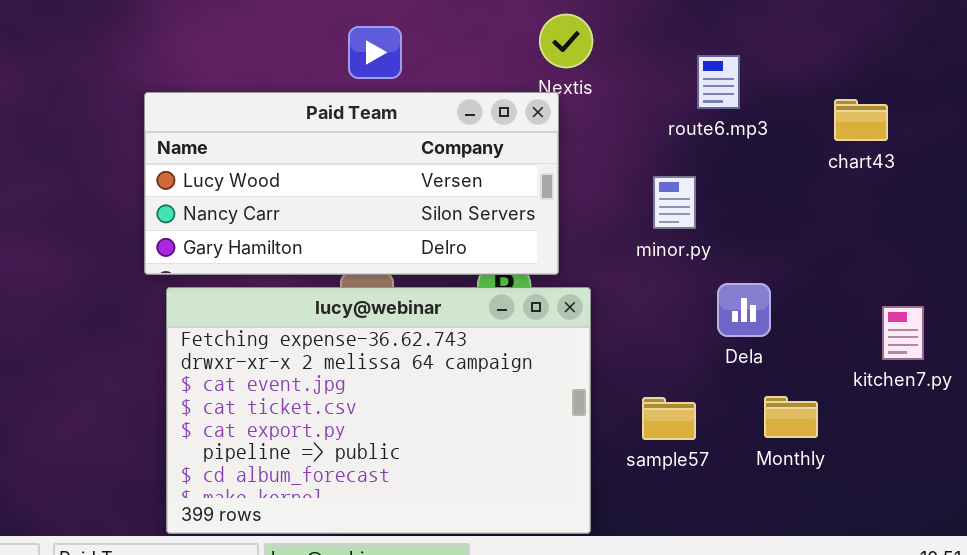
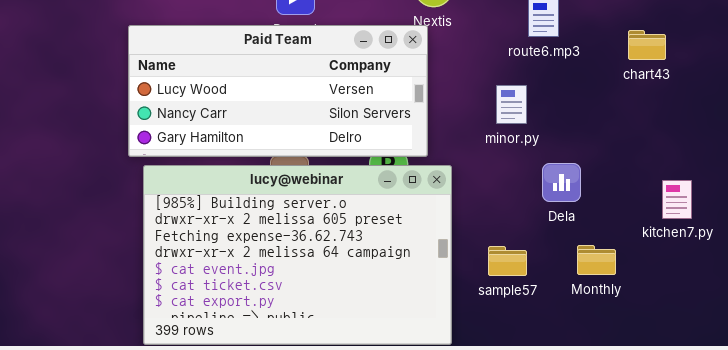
lucy@webinar: [166,287,591,534] -> [143,165,452,345], scrolled up 2 rows

